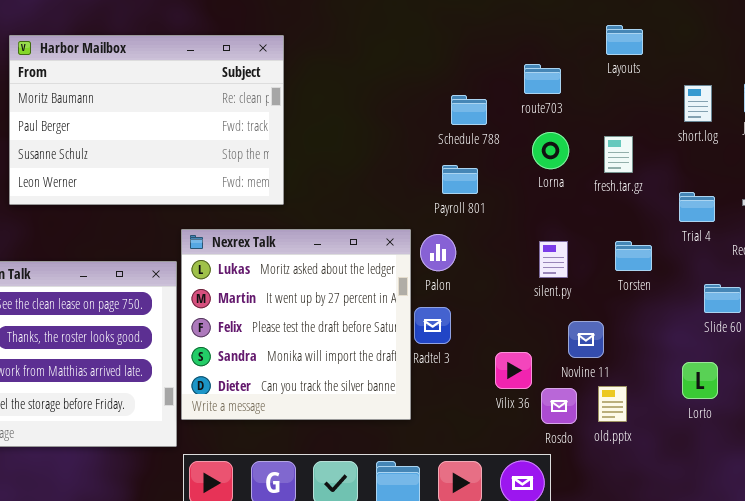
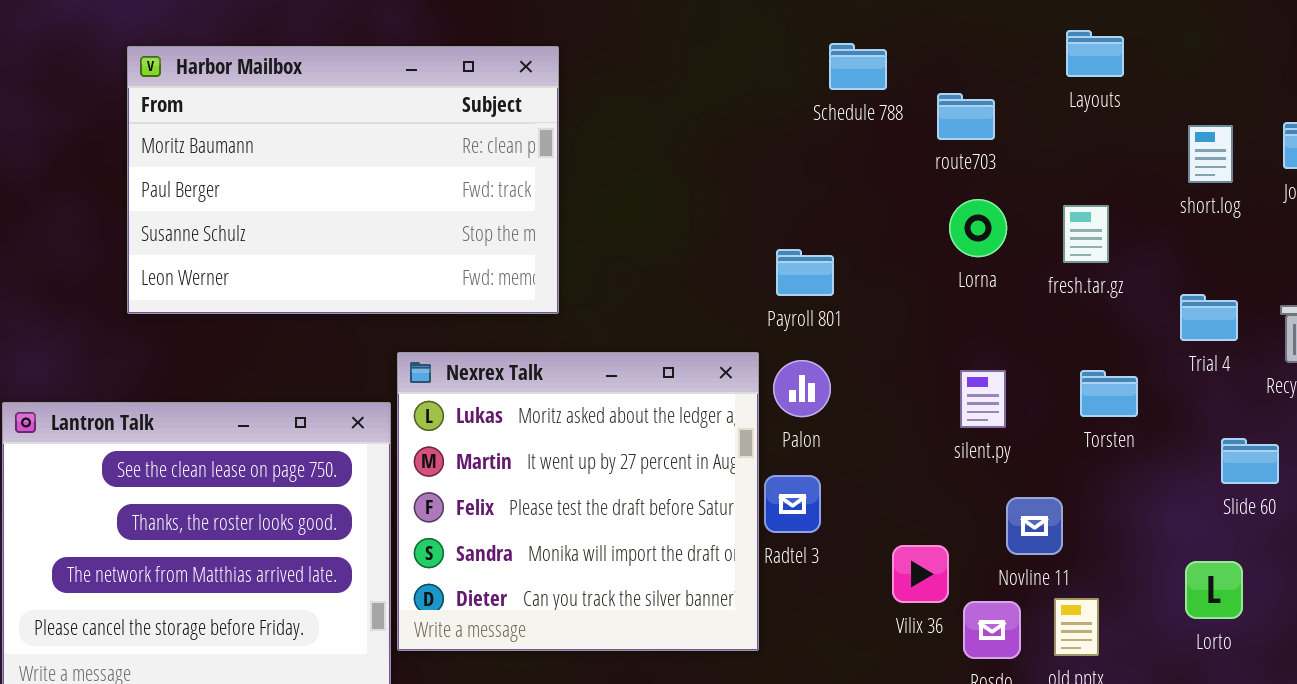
Schedule 788: [451,95,487,125] -> [829,43,887,90], moved
Payroll 801: [442,165,478,194] -> [776,249,834,296], moved

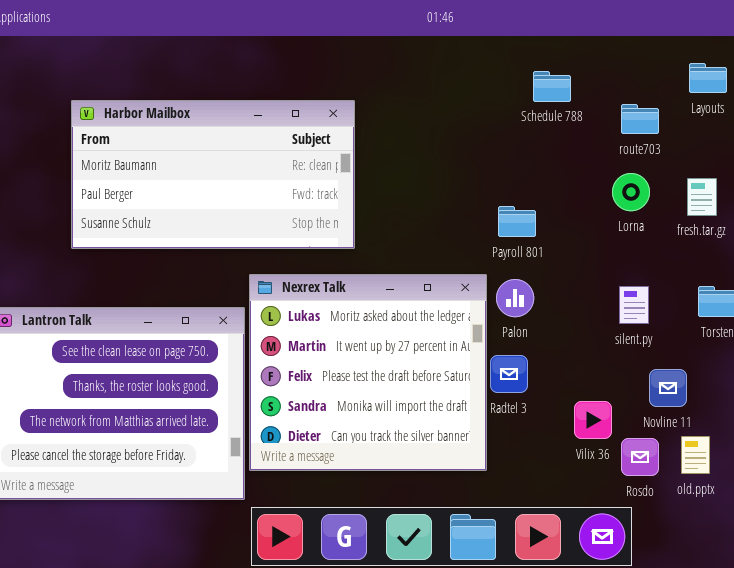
Harbor Mailbox: [127,46,559,314] -> [71,100,355,249], resized
route703: [937,93,995,140] -> [621,104,659,134], moved

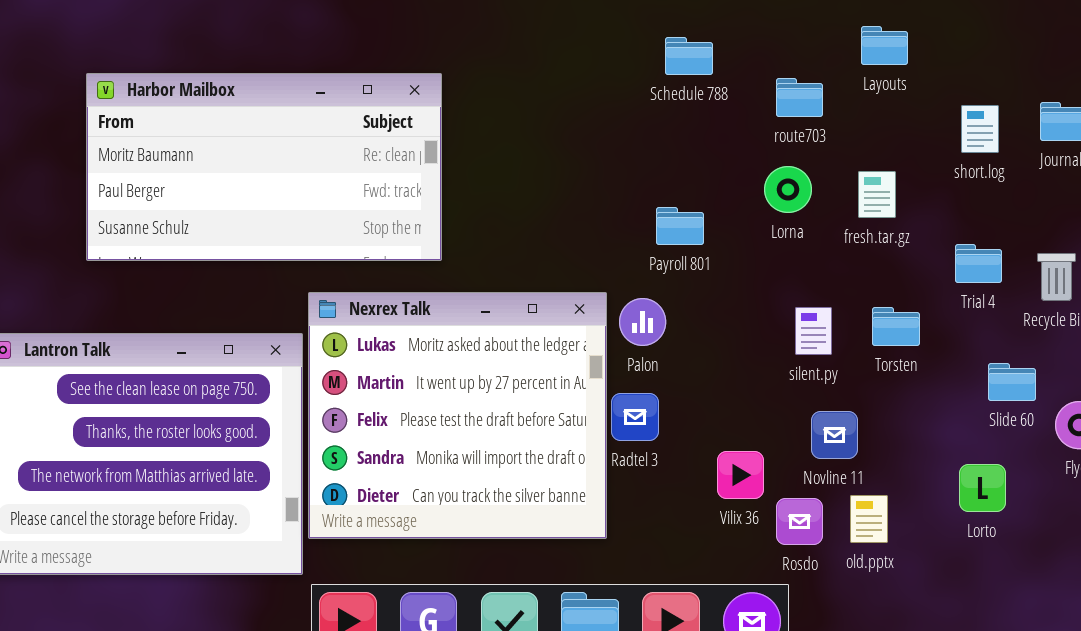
Payroll 801: [498,206,536,237] -> [656,207,704,245], moved
silent.py: [619,286,649,324] -> [795,307,832,355], moved

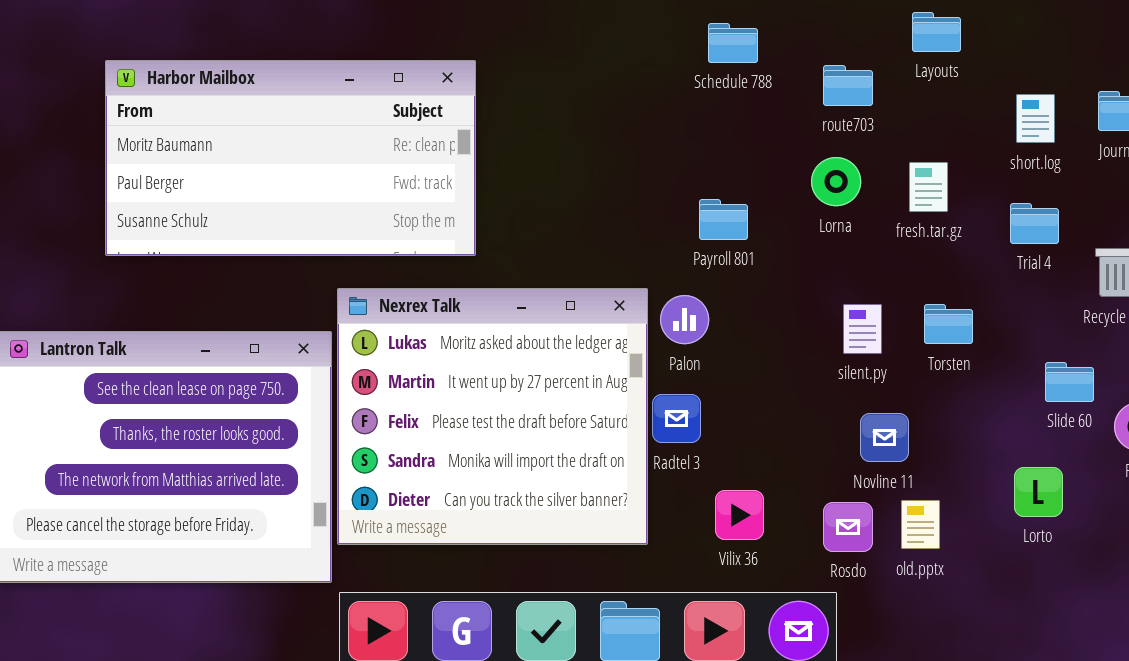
Trial 4: [955,244,1002,283] -> [1010,203,1059,244], moved
Vilix 36: [717,451,764,499] -> [715,490,764,540], moved

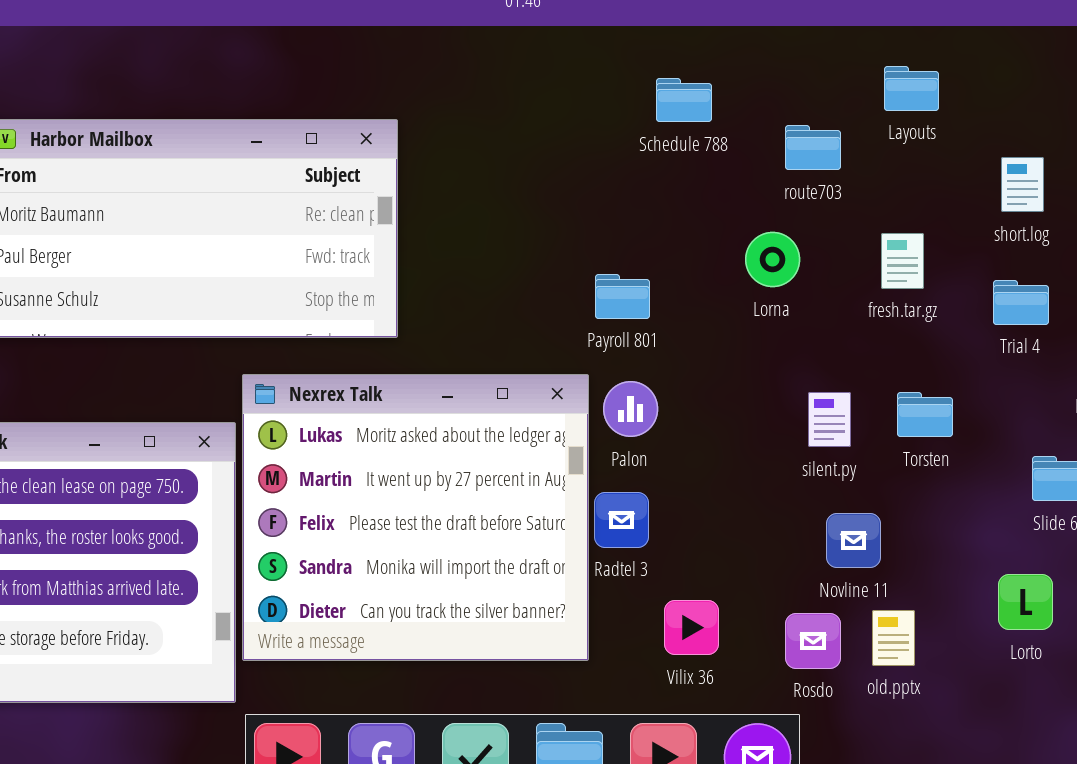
Lorna: [811,157,861,206] -> [745,232,800,287], moved
Payroll 801: [699,199,748,240] -> [595,274,650,319], moved

